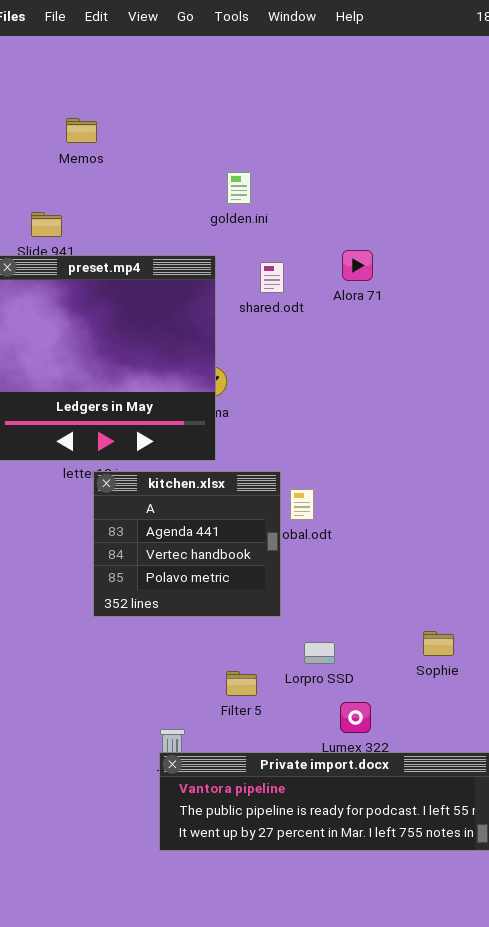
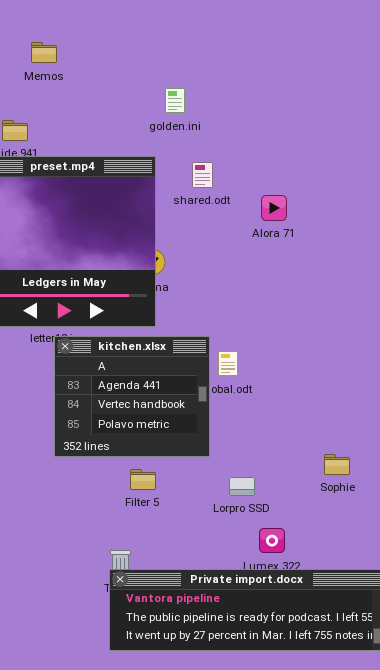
Alora 71: [342,250,373,281] -> [261,195,287,221], moved
Sophie: [423,631,454,656] -> [324,454,350,475], moved
Filter 5: [226,671,257,696] -> [130,469,156,490], moved

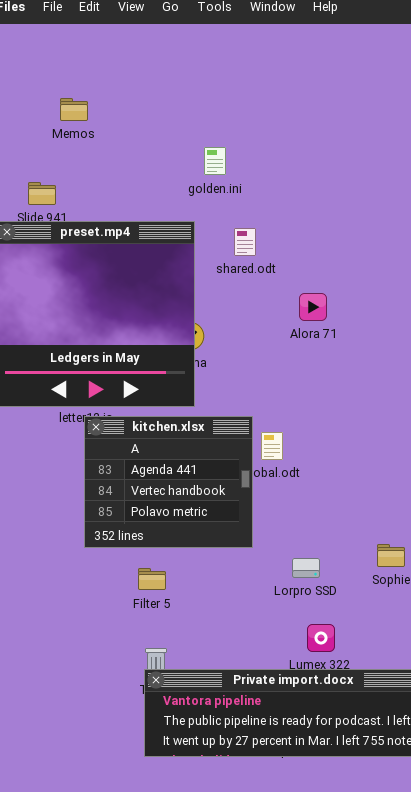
Alora 71: [261,195,287,221] -> [299,293,327,321], moved
Filter 5: [130,469,156,490] -> [138,568,166,590], moved
Lorpro SSD: [229,477,255,496] -> [292,558,320,578], moved

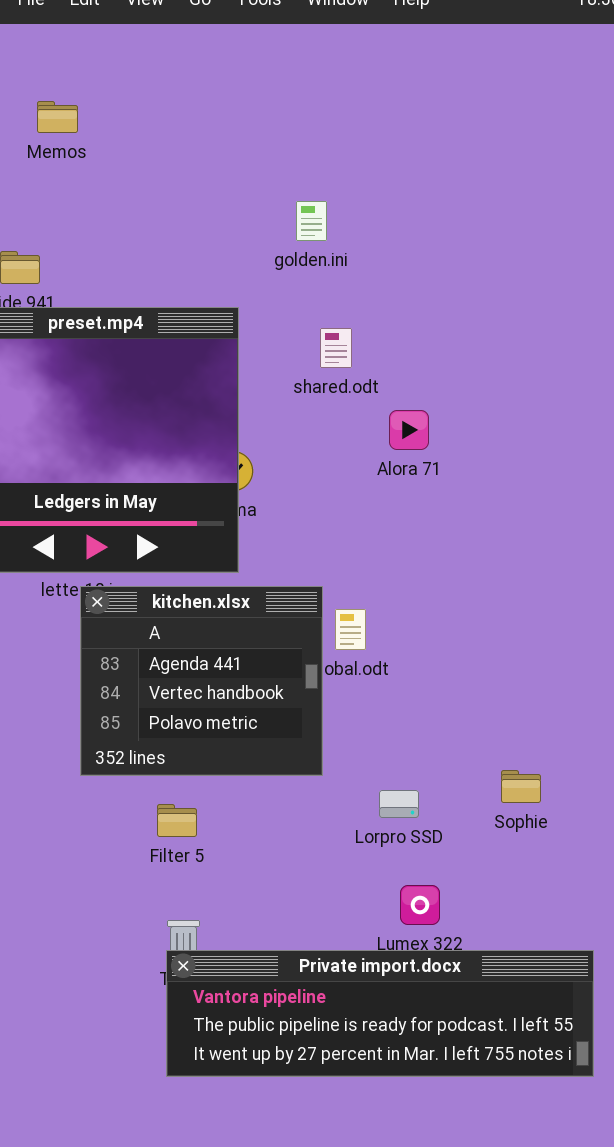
Memos: [60,98,88,121] -> [37,101,78,133], moved
golden.ini: [204,147,226,175] -> [296,201,327,241], moved
shared.odt: [234,228,256,256] -> [320,328,352,368], moved

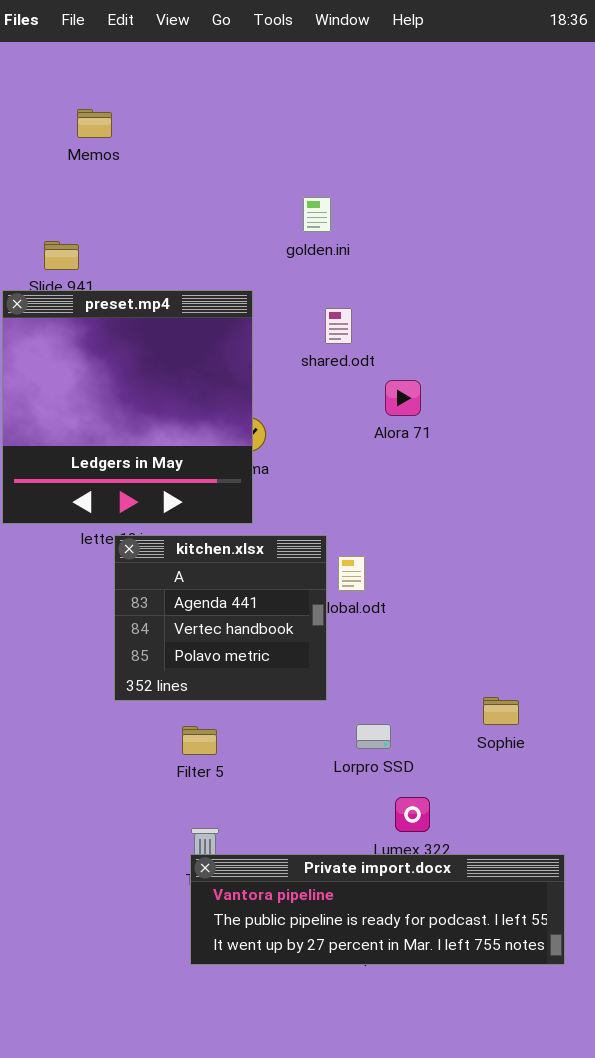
Lorpro SSD: [379,790,419,818] -> [356,724,391,749], moved

